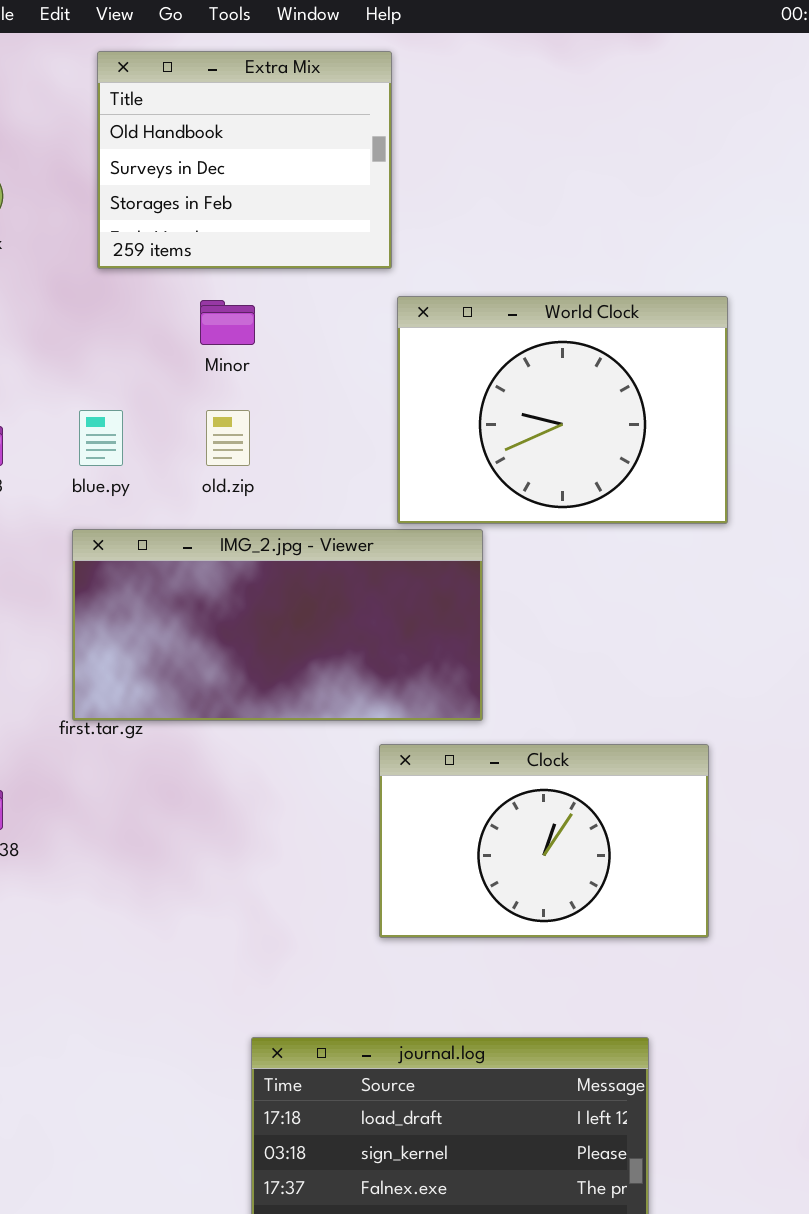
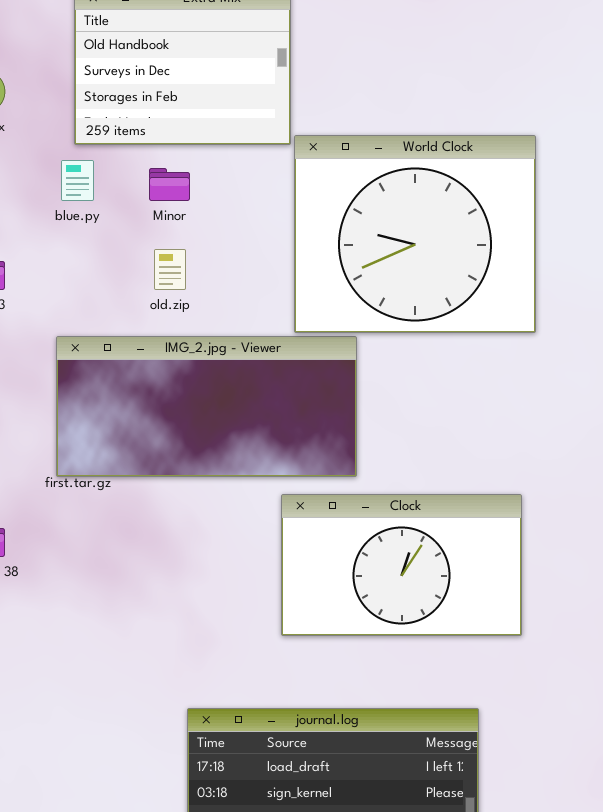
World Clock: [397,296,728,524] -> [294,135,536,333], resized
blue.py: [79,410,123,466] -> [61,160,94,201], moved

